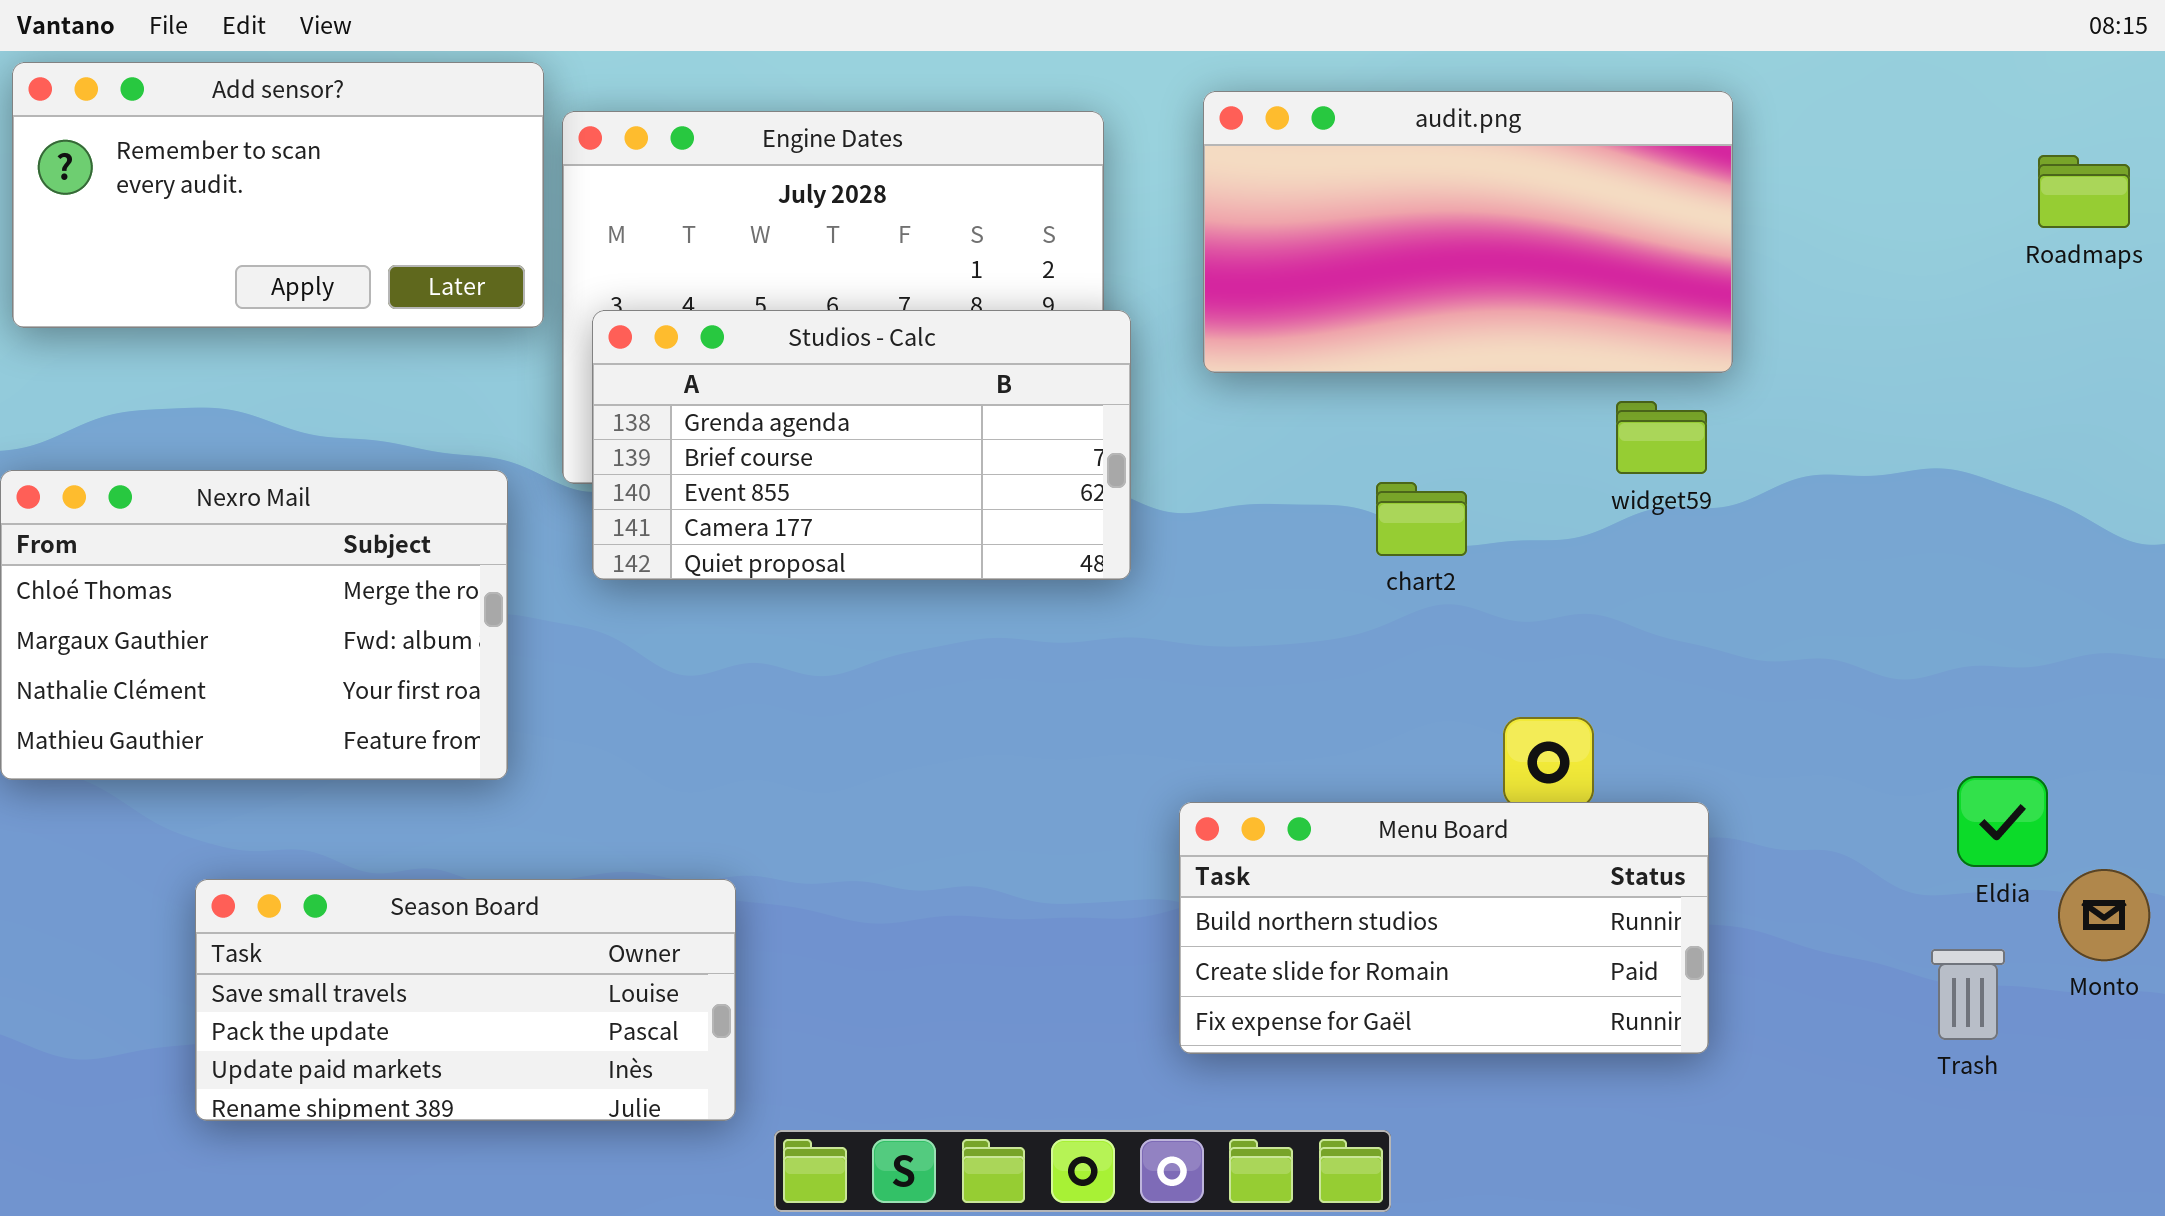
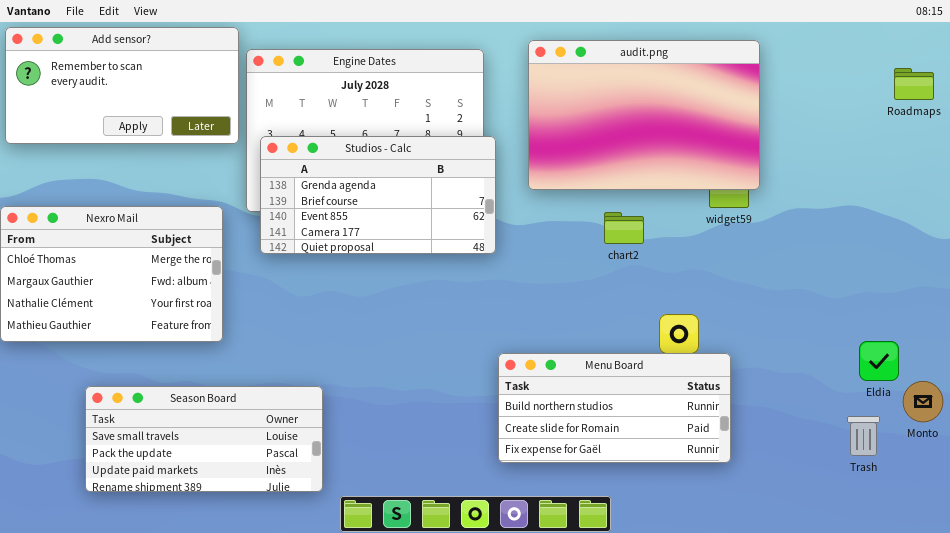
audit.png: [1203,91,1733,373] -> [528,40,760,190], resized
Menu Board: [1179,802,1709,1054] -> [498,353,731,463], moved

